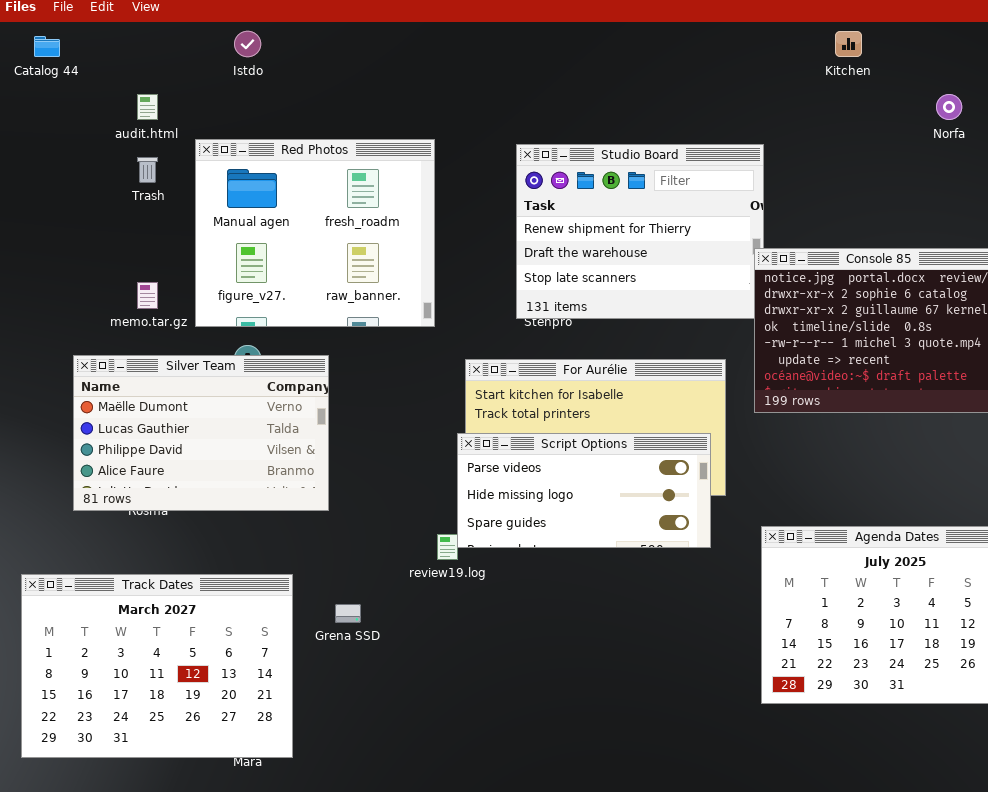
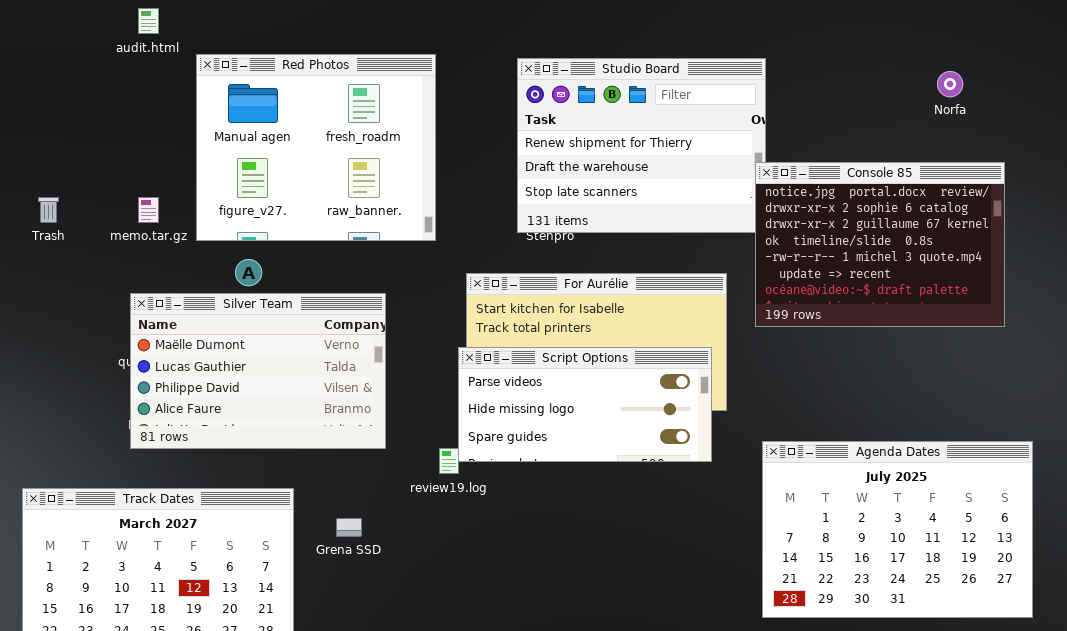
Norfa: [936,94,962,120] -> [937,71,963,97], moved
Trash: [137,157,158,183] -> [38,197,59,223], moved
Silver Team: [73,355,329,511] -> [130,293,386,449], moved

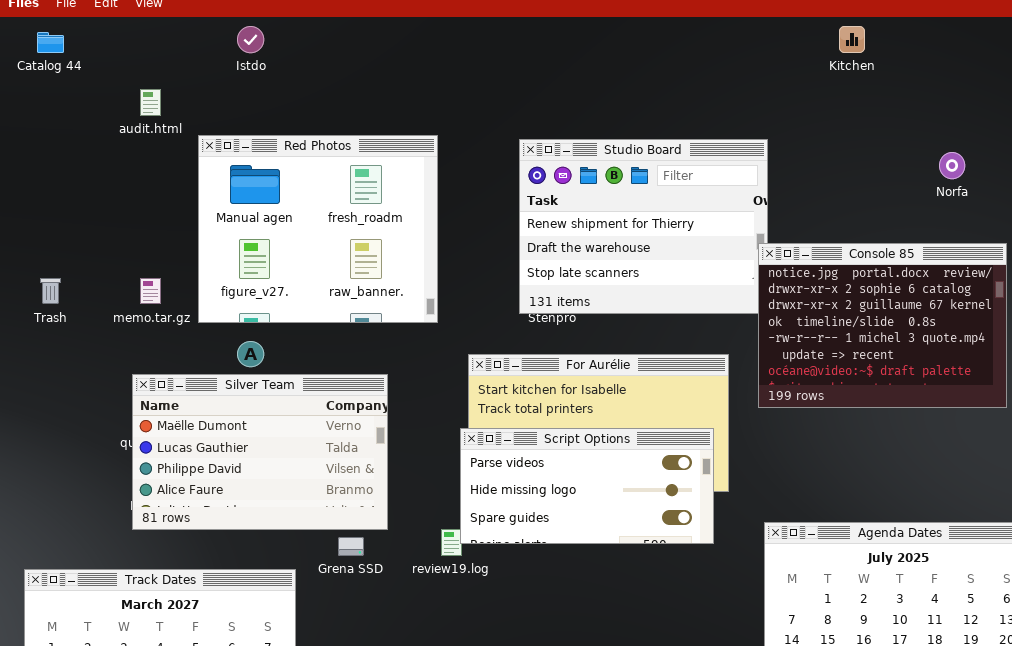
Grena SSD: [336,518,362,537] -> [338,537,364,556], moved

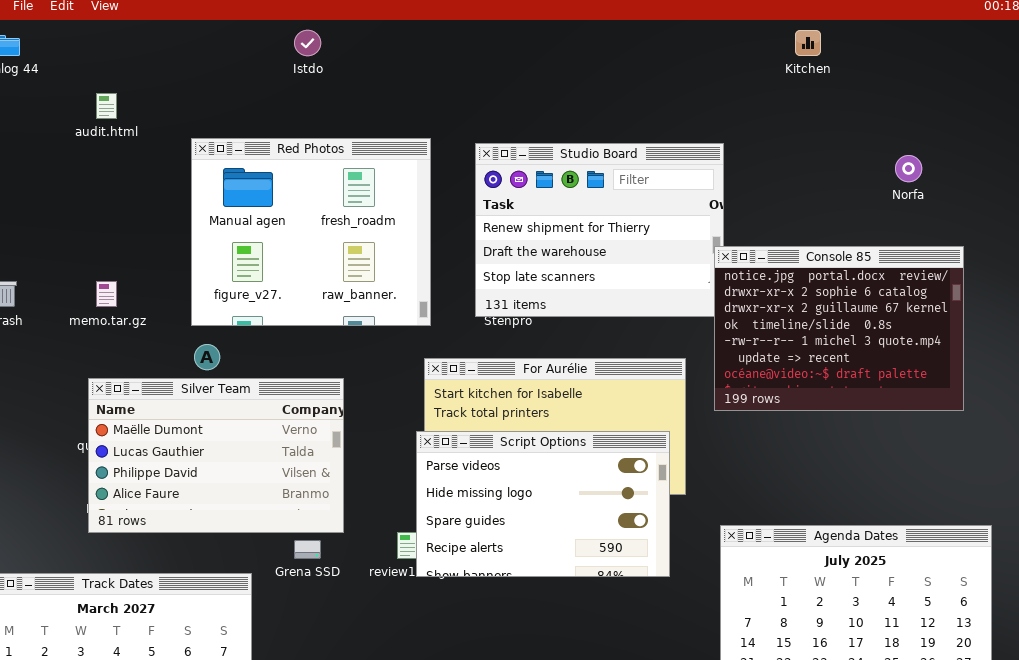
Istdo: [237,26,264,53] -> [294,30,321,56], moved
Red Photos: [198,135,438,323] -> [191,138,431,326], moved
Script Options: [460,428,714,544] -> [416,431,670,577], resized

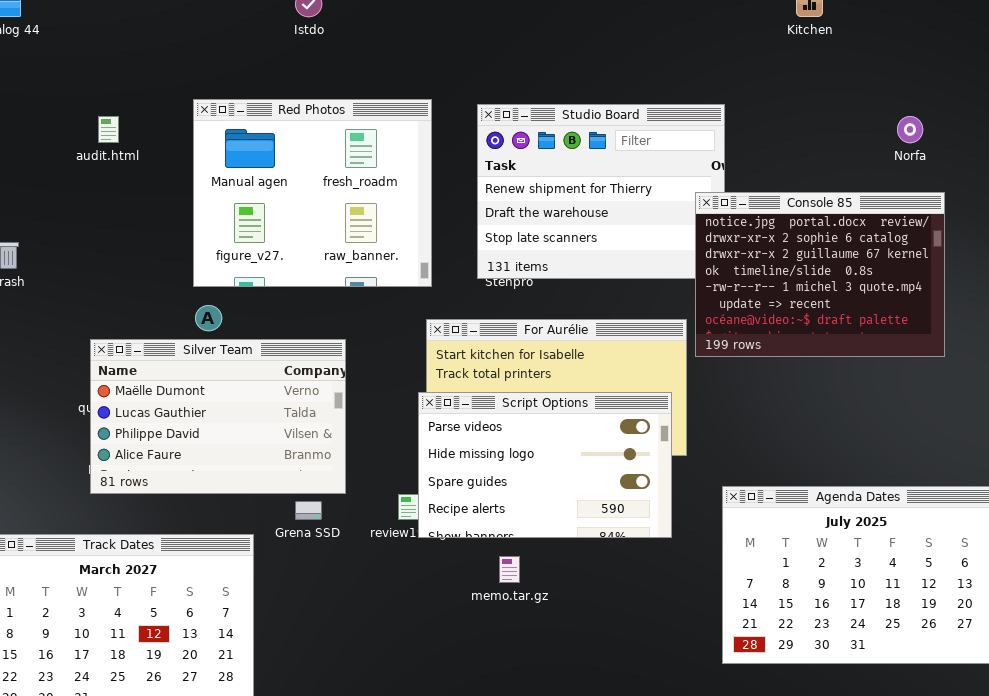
audit.html: [96,93,117,119] -> [98,116,119,143], moved
Console 85: [714,246,964,411] -> [695,192,945,357], moved
memo.tar.gz: [96,281,117,307] -> [499,556,520,583], moved

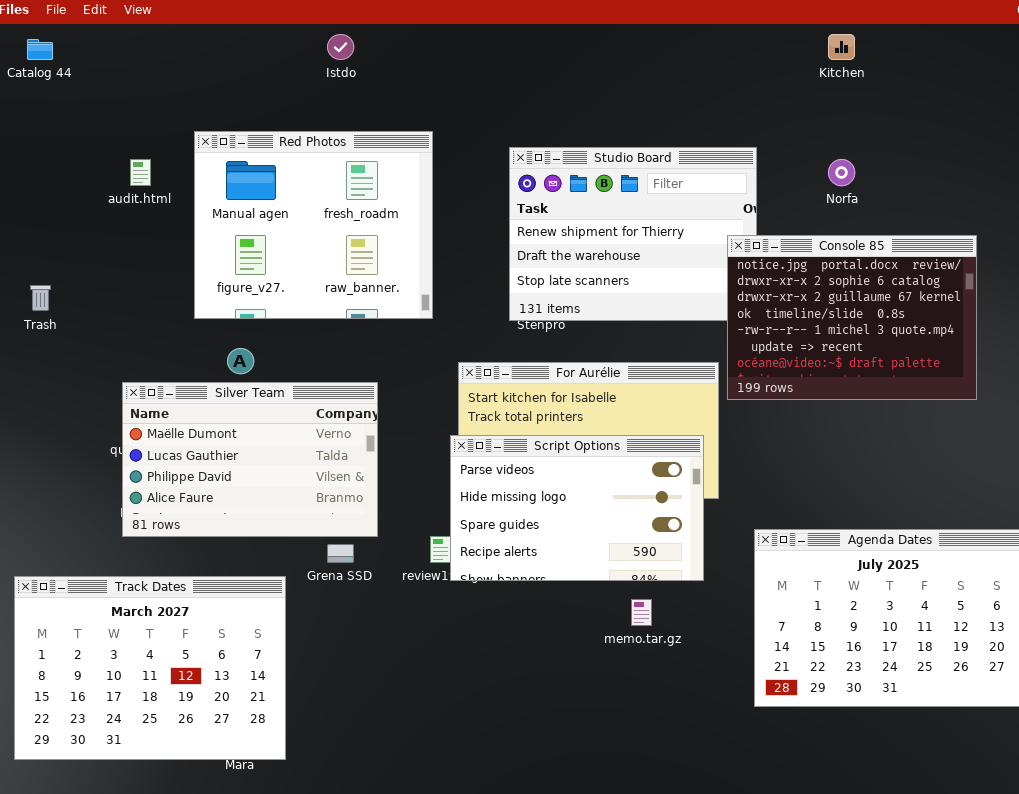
Red Photos: [193,99,432,287] -> [194,131,433,319], moved
Norfa: [897,116,923,143] -> [828,159,855,186], moved
memo.tar.gz: [499,556,520,583] -> [631,599,652,626], moved

